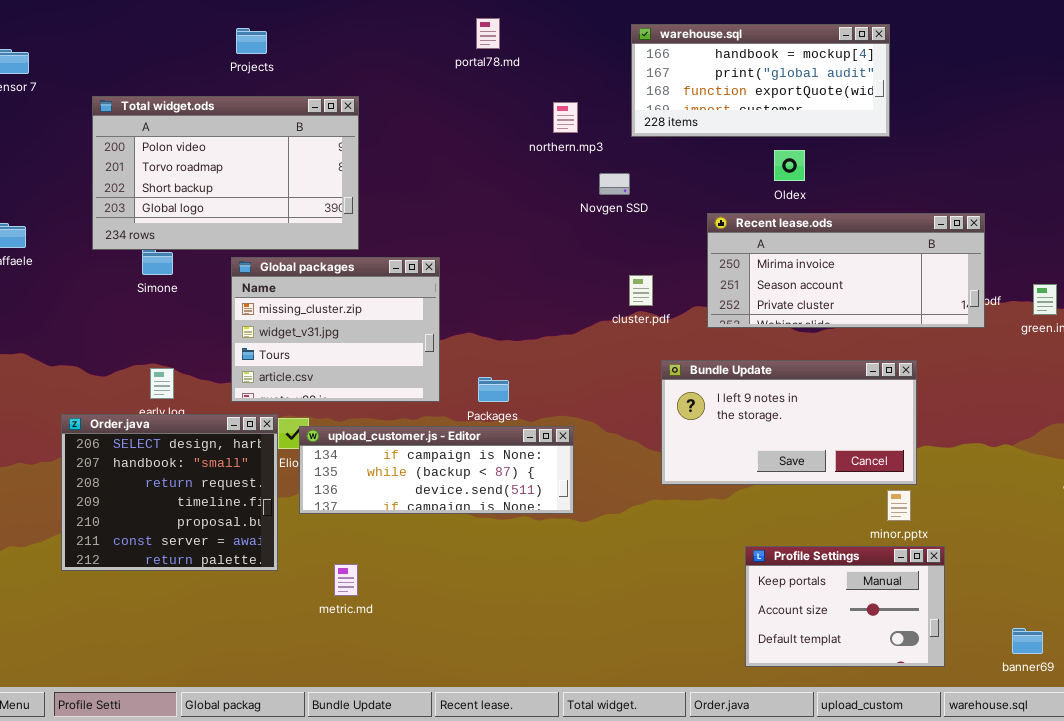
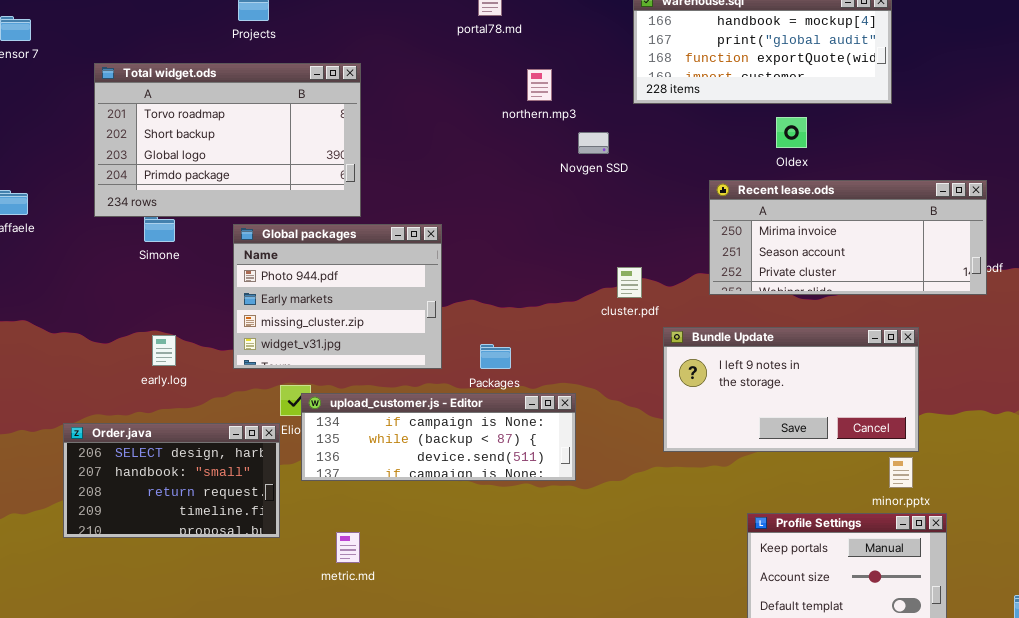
Total widget.ods: [92,96,359,250] -> [94,63,361,217], scrolled down 1 row
northern.mp3: [553,102,578,133] -> [527,69,552,101], moved
Novgen SSD: [599,173,630,195] -> [578,132,609,154], moved
Global packages: [231,257,440,402] -> [233,224,442,369], scrolled up 2 rows
cluster.pdf: [629,275,653,306] -> [617,267,642,298], moved
Order.java: [61,414,278,571] -> [63,423,280,538], resized

